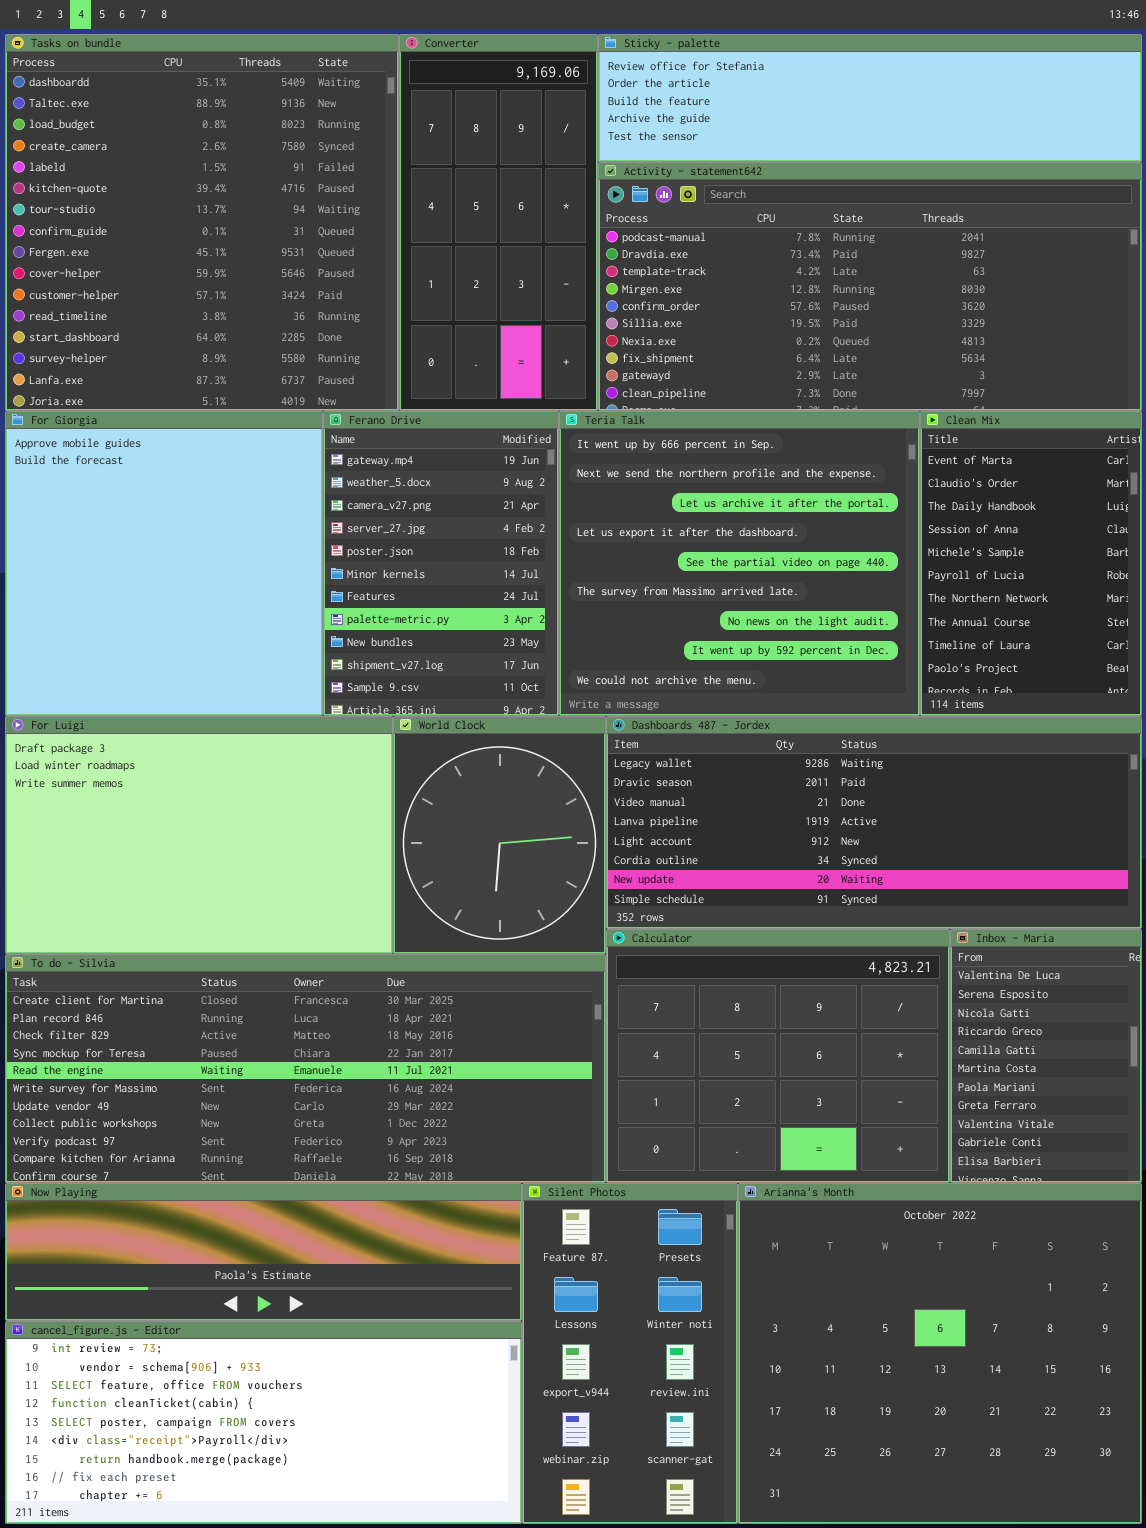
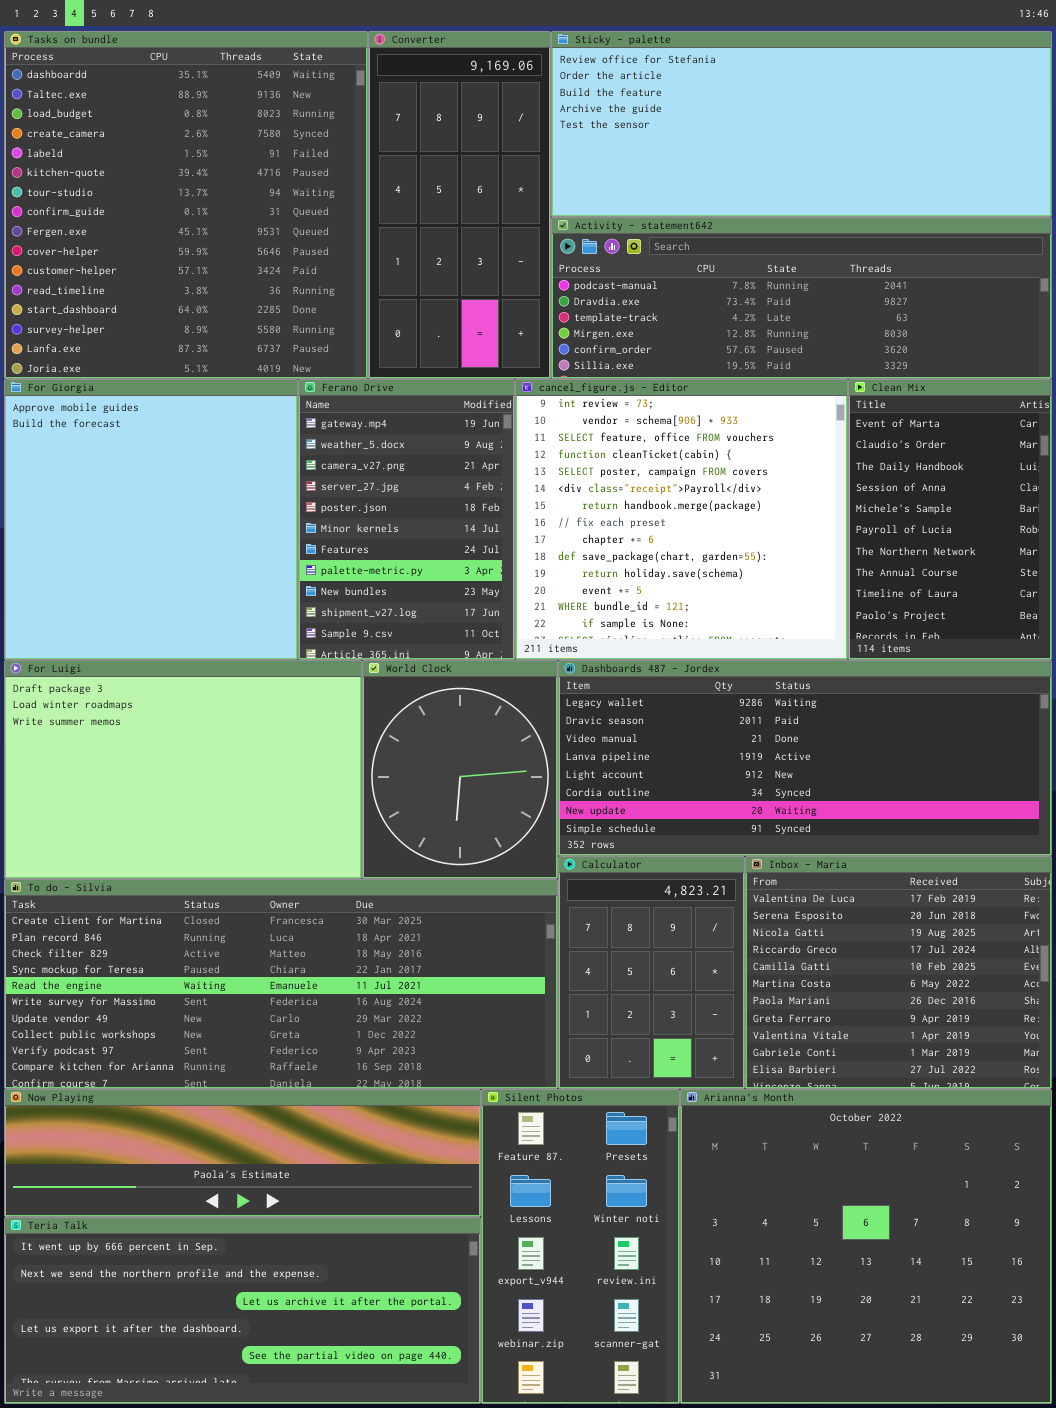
Sticky - palette: [598,34,1142,162] -> [551,31,1052,217], resized
Activity - statement642: [598,162,1142,411] -> [551,217,1052,379], resized
Teria Talk: [559,411,920,716] -> [4,1217,481,1404], moved, resized
Calculator: [606,929,950,1183] -> [558,856,745,1089], resized
Inbox - Maria: [950,929,1142,1183] -> [745,856,1052,1089], resized
cancel_figure.js - Editor: [5,1321,522,1524] -> [515,379,848,660], moved, resized

